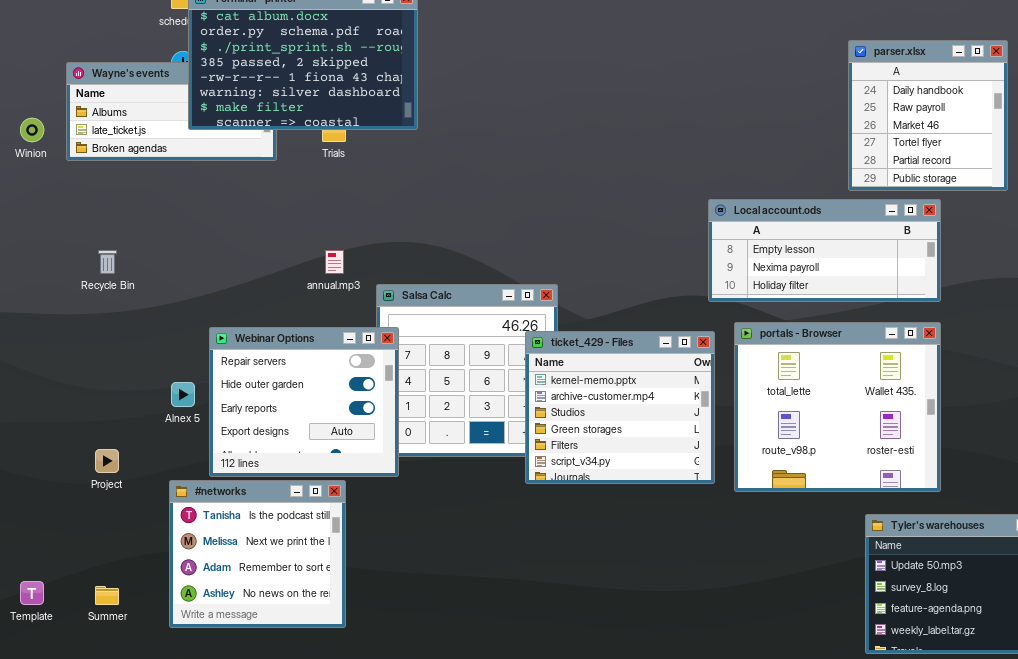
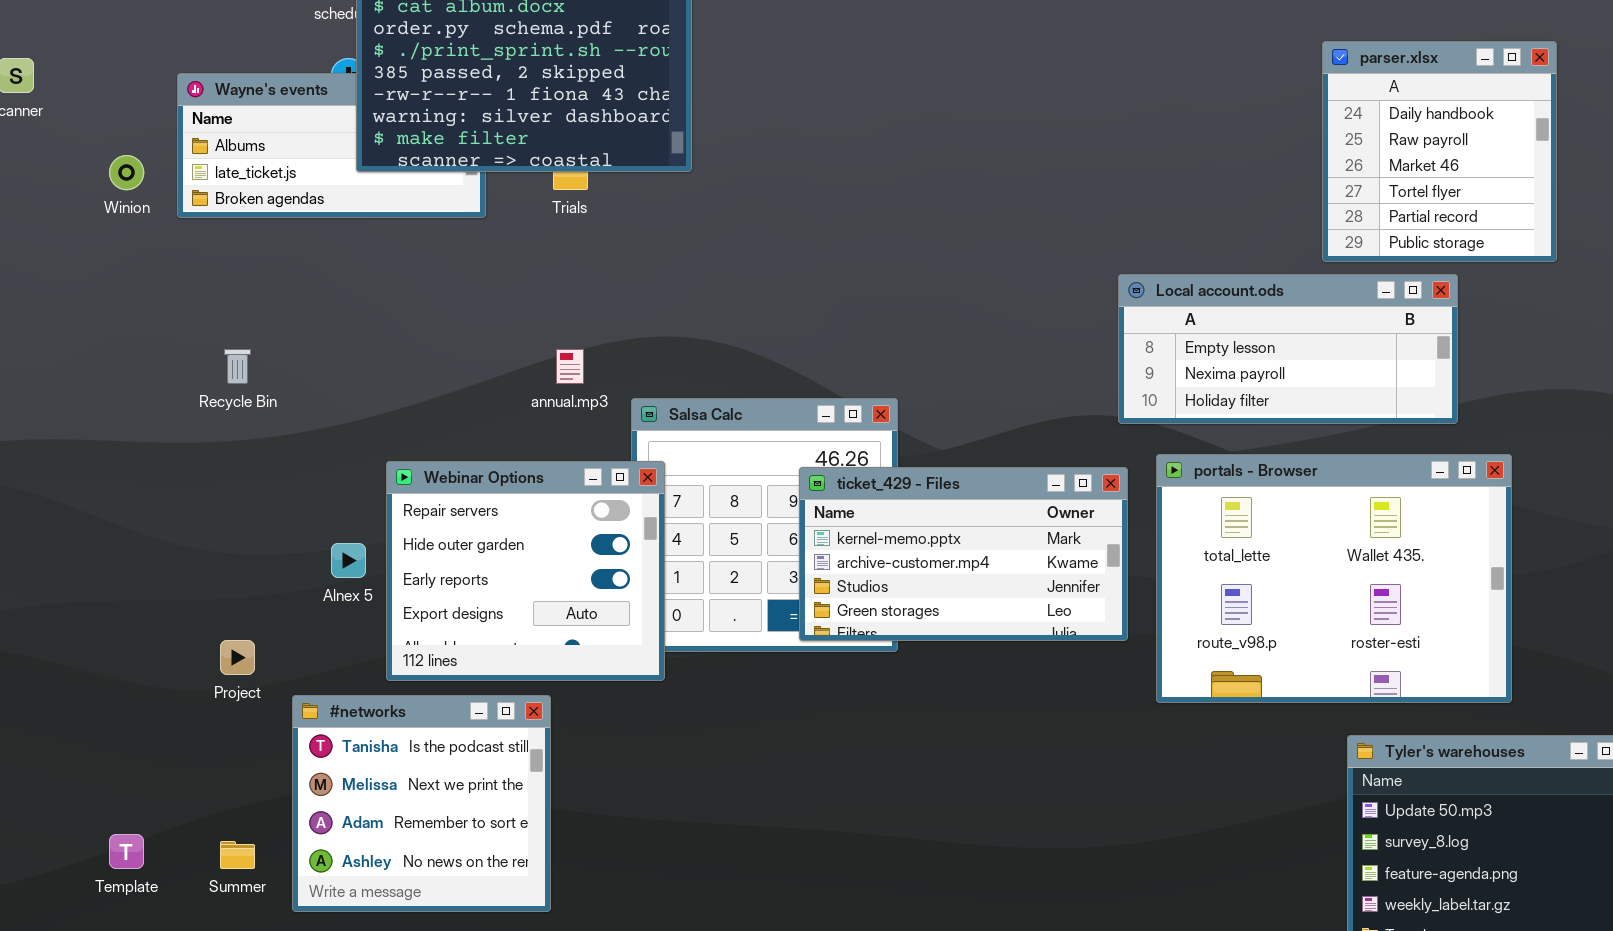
portals - Browser: [734,322,941,492] -> [1156,454,1512,703], resized
ticket_429 - Files: [525,331,715,484] -> [799,467,1128,641], resized
#networks: [169,480,346,628] -> [292,695,551,912], moved

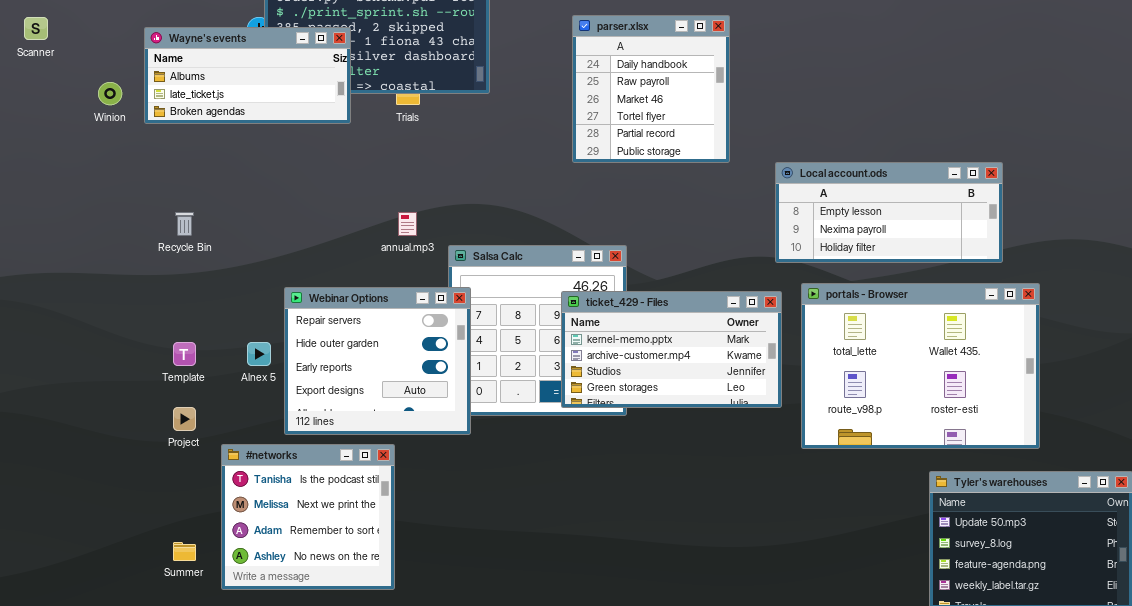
parser.xlsx: [1322,41,1557,262] -> [572,15,730,163], moved
Wayne's events: [177,73,486,218] -> [144,27,351,124], raised
Template: [109,834,144,869] -> [173,342,196,366], moved

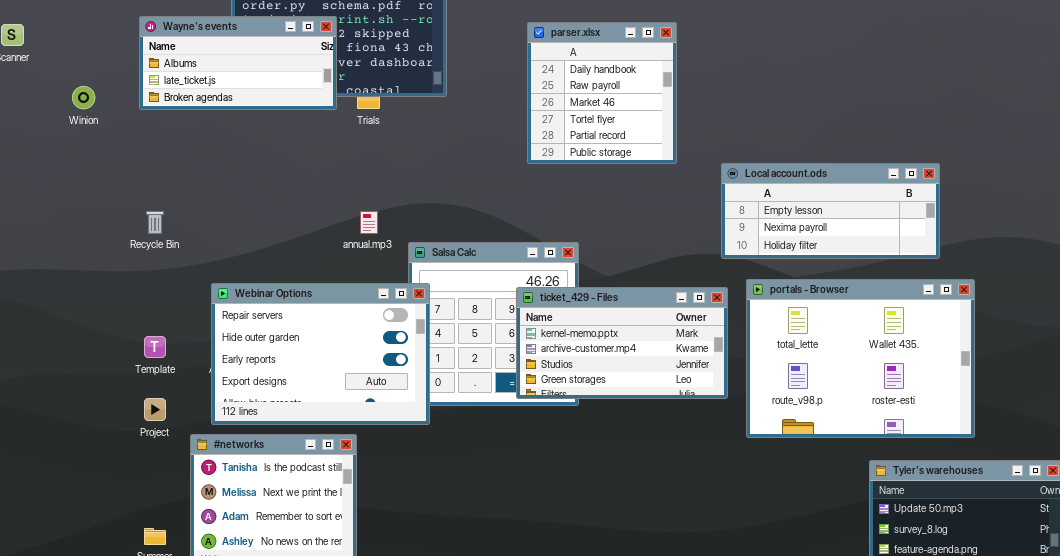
Wayne's events: [144,27,351,124] -> [139,16,337,110], moved
Webinar Options: [284,287,471,435] -> [211,283,430,425], resized

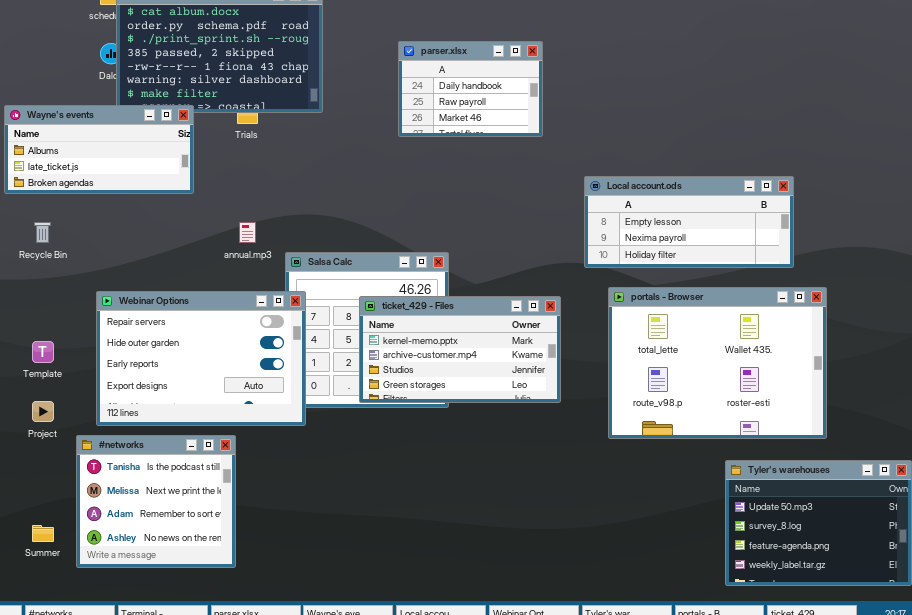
Wayne's events: [139,16,337,110] -> [4,105,194,194], moved
parser.xlsx: [527,22,677,164] -> [398,41,543,137], resized
ticket_429 - Files: [516,287,728,399] -> [359,296,561,403], moved

